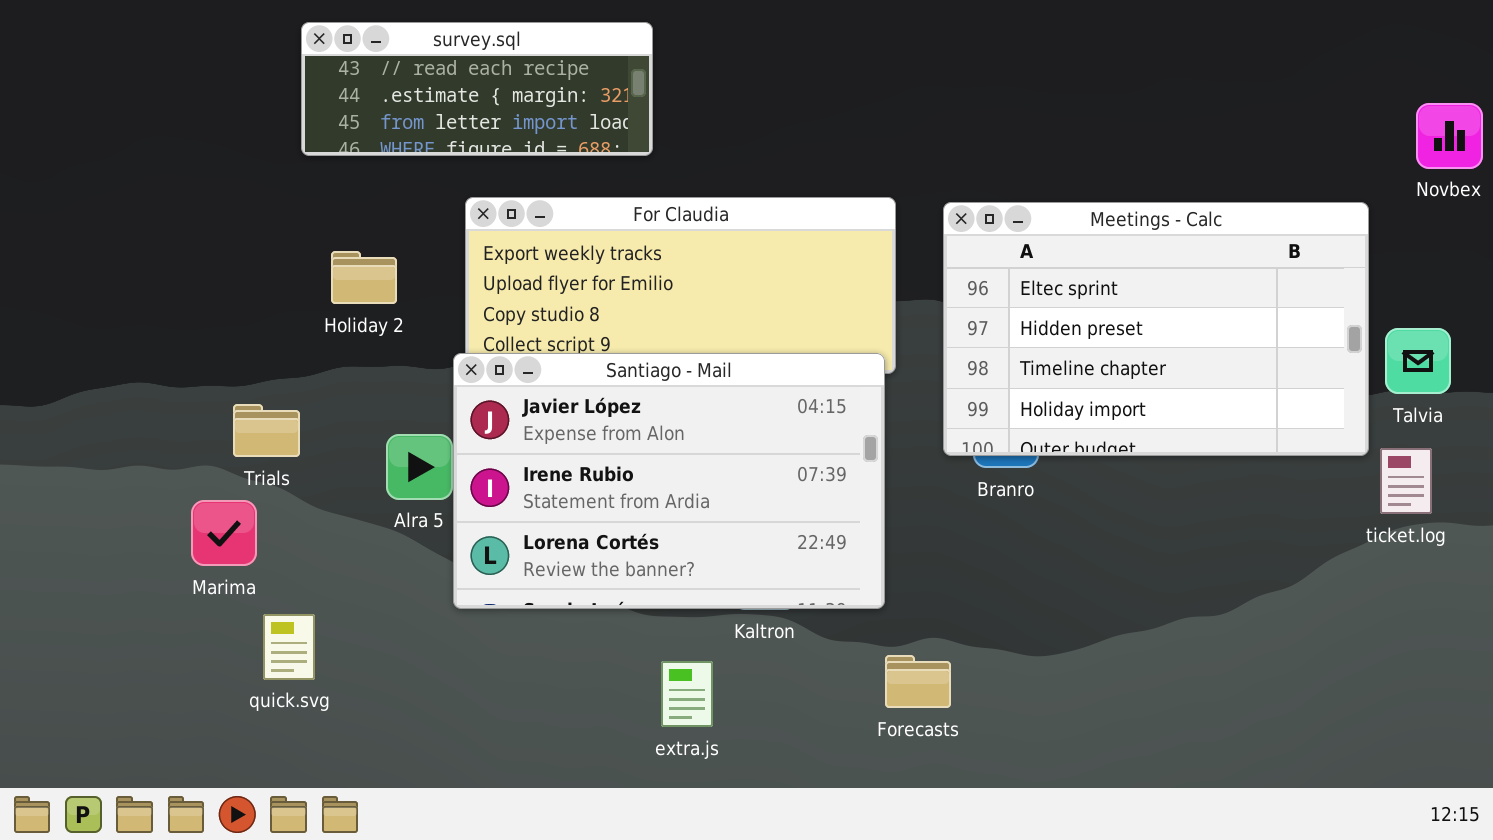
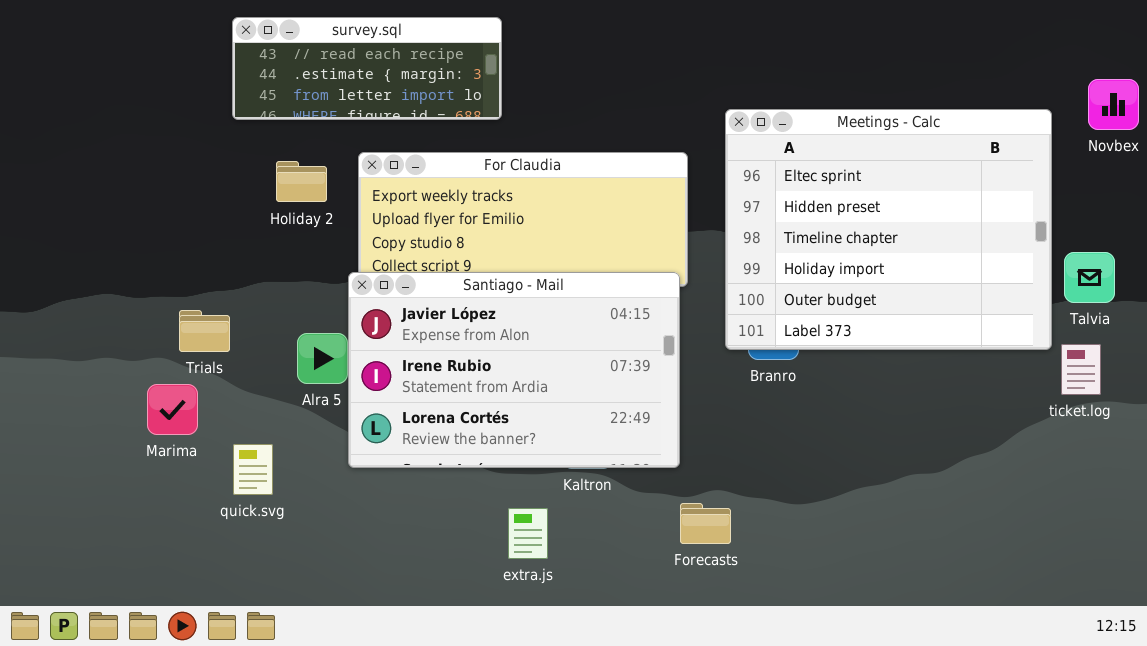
Meetings - Calc: [943,202,1369,456] -> [725,109,1052,350], resized
Holiday 2: [331,251,397,304] -> [276,161,327,202], moved
quick.svg: [263,614,315,680] -> [233,444,273,495], moved

